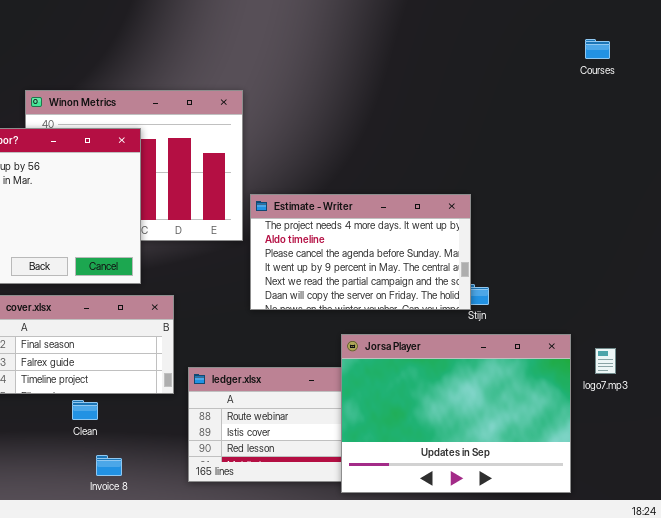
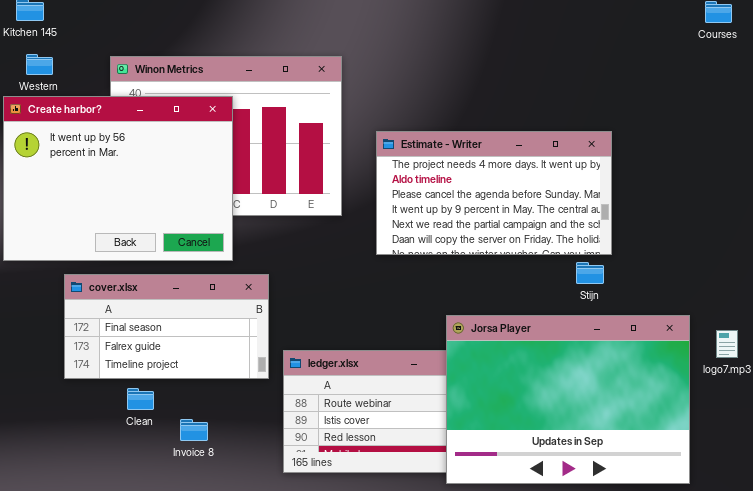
Estimate - Writer: [250,194,471,310] -> [376,131,612,255], moved
Clean: [72,400,98,420] -> [127,388,154,410], moved
Invoice 8: [96,455,122,476] -> [180,419,208,441], moved

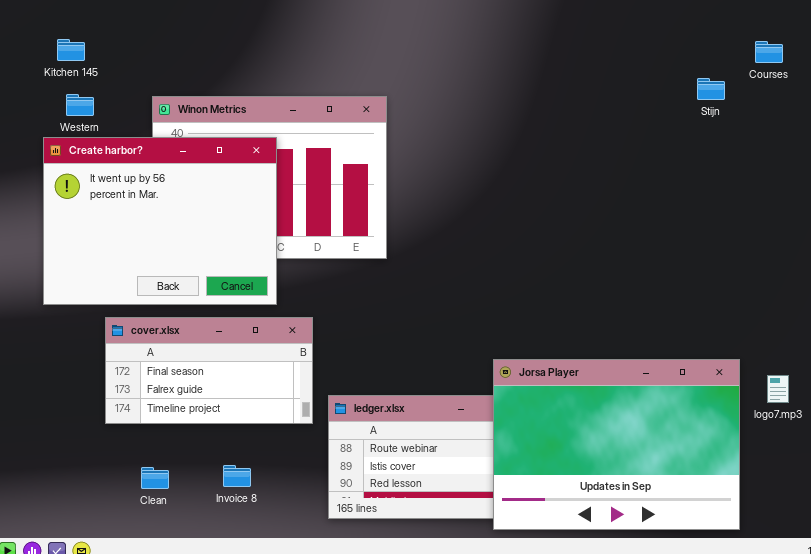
Estimate - Writer: [376,131,612,255] -> none, closed
Stijn: [576,262,604,284] -> [697,78,725,100], moved
Clean: [127,388,154,410] -> [141,467,169,489], moved

